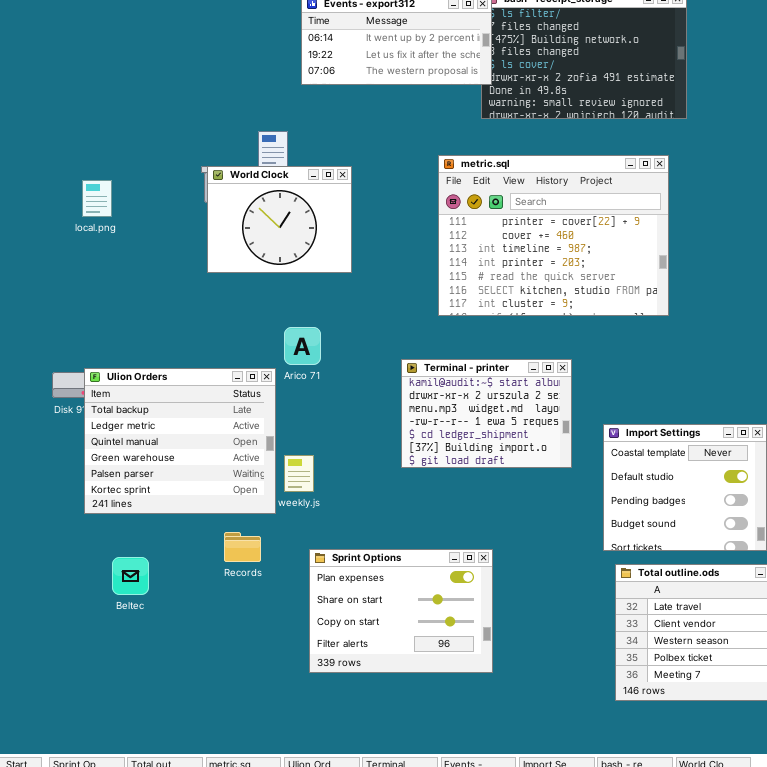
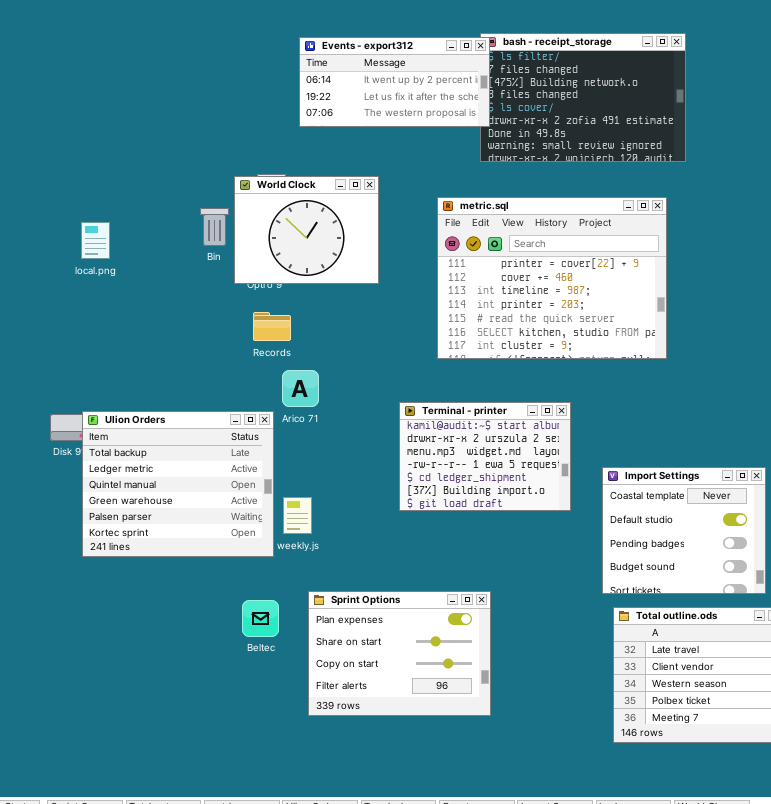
World Clock: [207,166,352,273] -> [234,176,379,284], moved
Records: [224,532,261,562] -> [253,312,291,341], moved
Beltec: [112,557,149,595] -> [242,600,279,637], moved

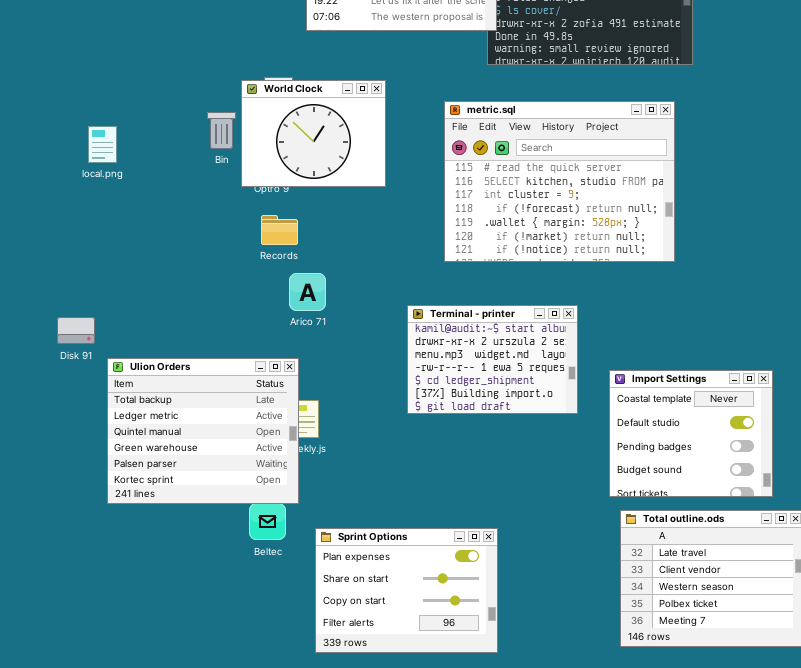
metric.sql: [437,197,667,359] -> [444,101,675,262], scrolled down 4 rows
Ulion Orders: [82,411,274,557] -> [107,358,299,504], moved
Sprint Options: [308,591,491,716] -> [315,528,498,653], moved

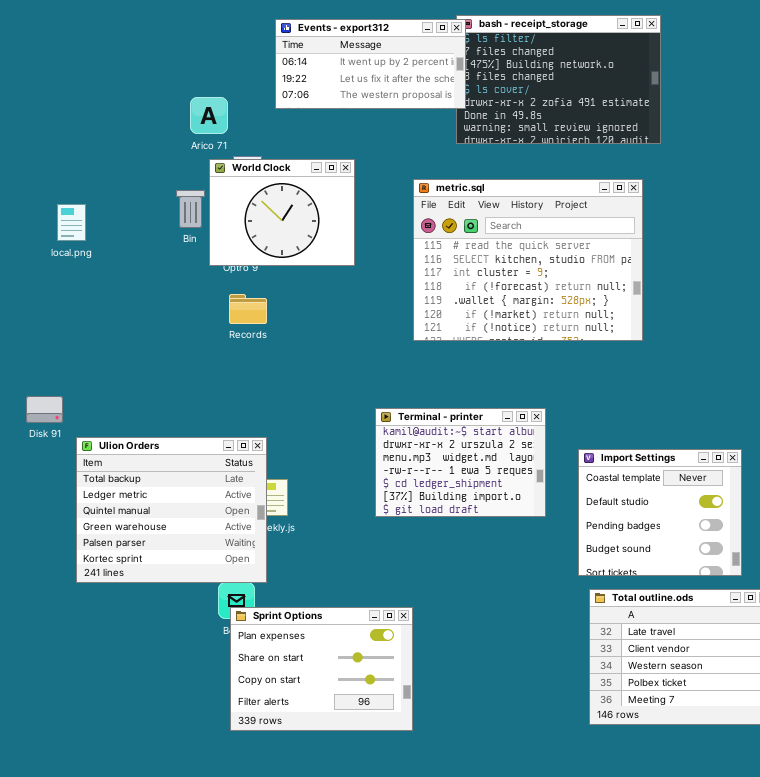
Arico 71: [289,273,326,311] -> [190,97,228,134], moved
Terminal - printer: [407,305,578,414] -> [375,408,546,517], moved
Sprint Options: [315,528,498,653] -> [230,607,413,731], moved

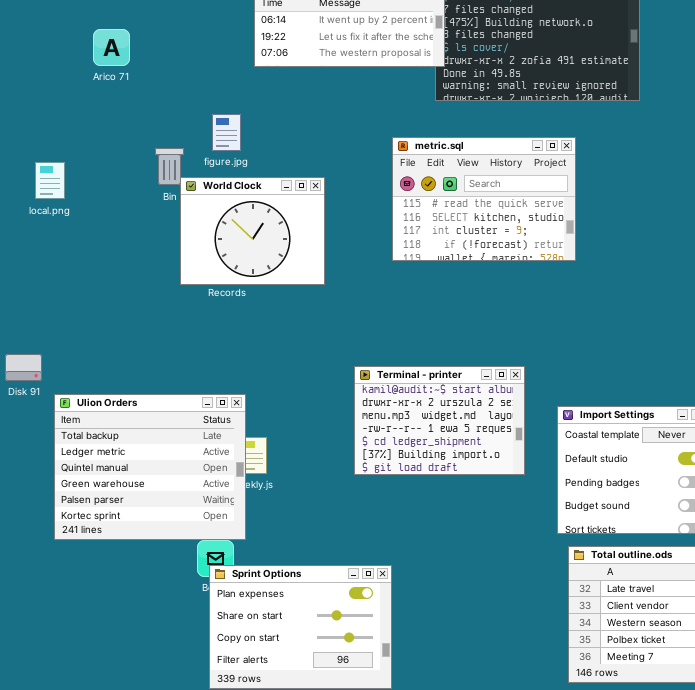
Arico 71: [190,97,228,134] -> [93,29,130,66], moved
World Clock: [209,159,355,266] -> [180,177,325,285], moved
metric.sql: [413,179,643,341] -> [392,137,576,261], resized

